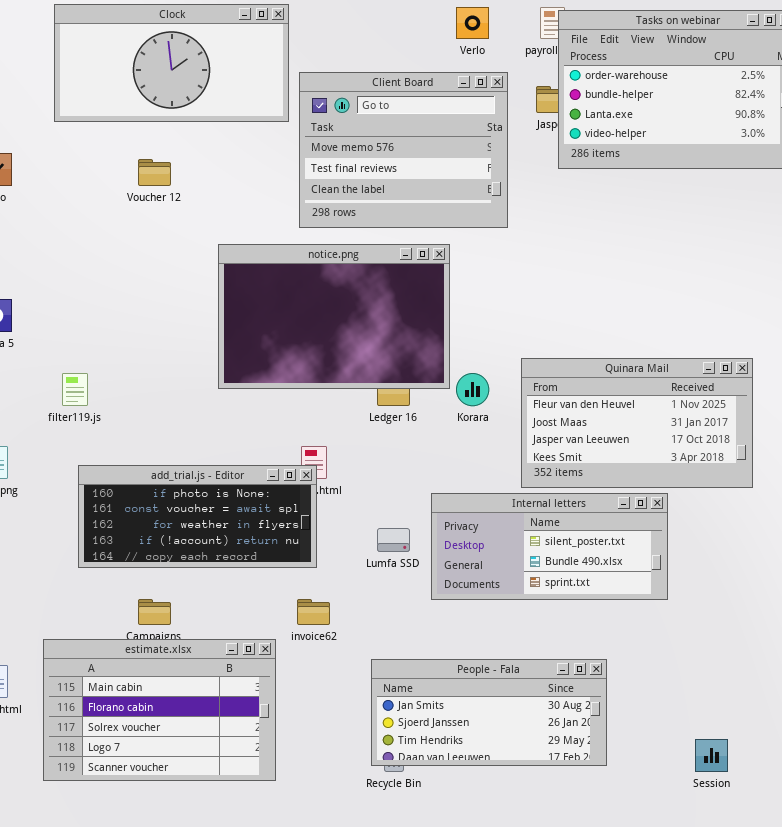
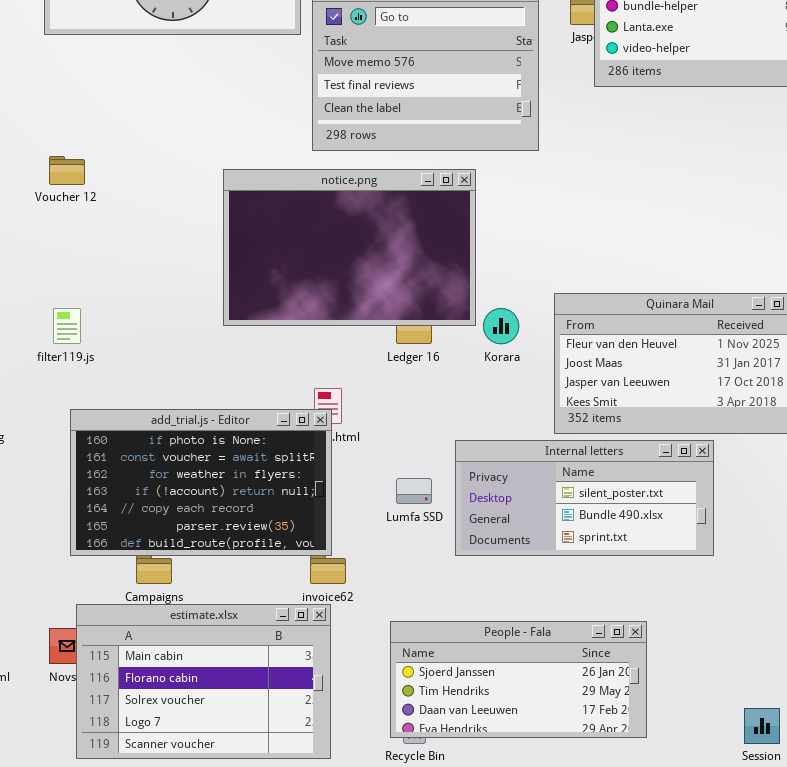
Voucher 12: [138,159,171,186] -> [49,156,85,185], moved
add_trial.js - Editor: [78,465,317,568] -> [70,409,332,556], resized
estimate.xlsx: [43,639,276,781] -> [76,604,331,759], moved
People - Fala: [371,659,607,766] -> [390,621,647,738], scrolled down 1 row

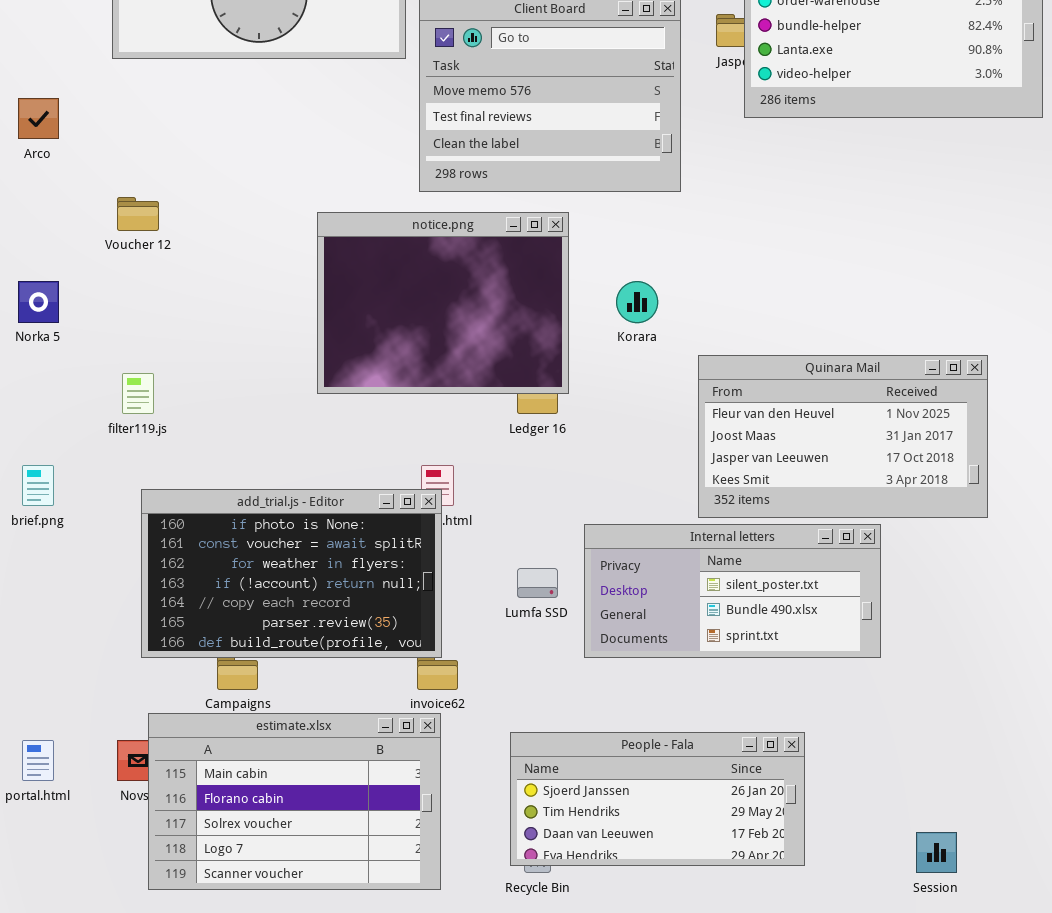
notice.png: [223,169,476,326] -> [317,212,569,394], resized
Korara: [483,308,519,344] -> [616,281,658,323], moved

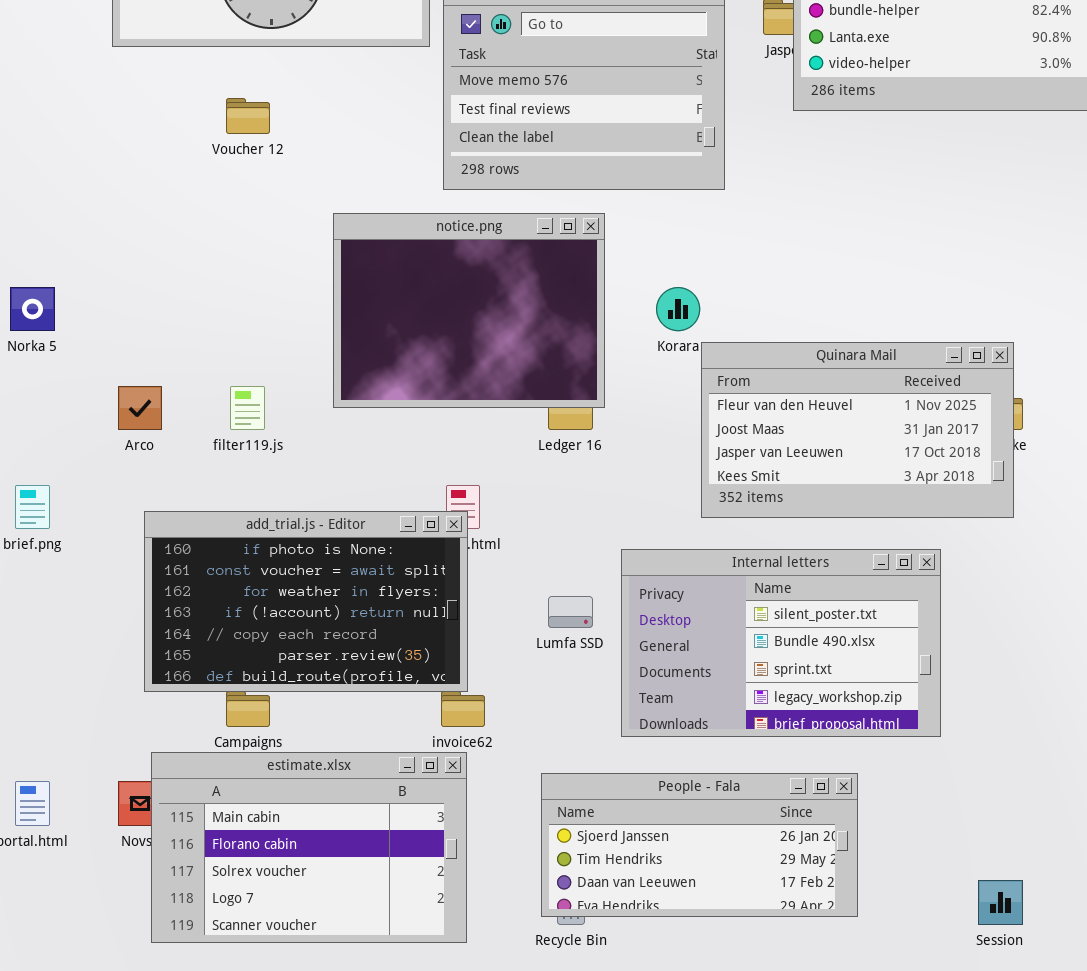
Arco: [18,98,59,139] -> [118,386,162,430], moved
Voucher 12: [117,197,159,231] -> [226,98,270,134], moved
Quinara Mail: [698,355,988,518] -> [701,342,1014,518], moved
filter119.js: [122,373,154,414] -> [230,386,265,430], moved
Internal letters: [584,524,881,658] -> [621,549,941,737], resized

